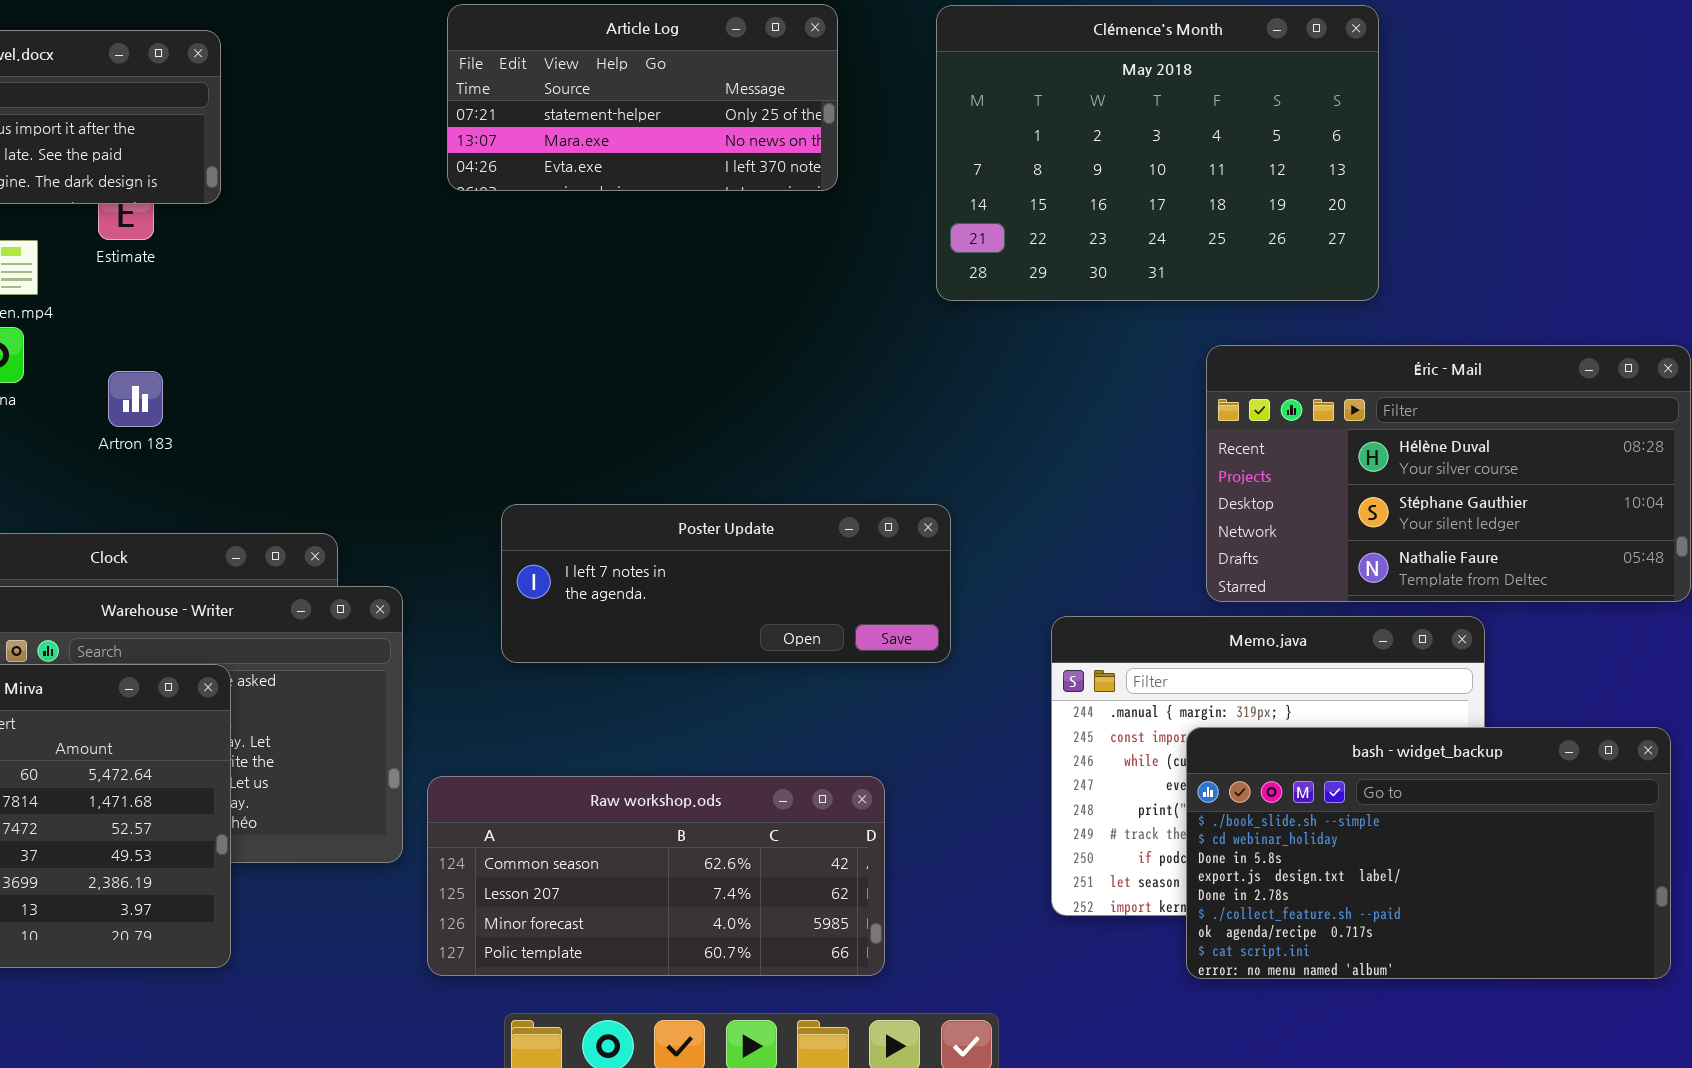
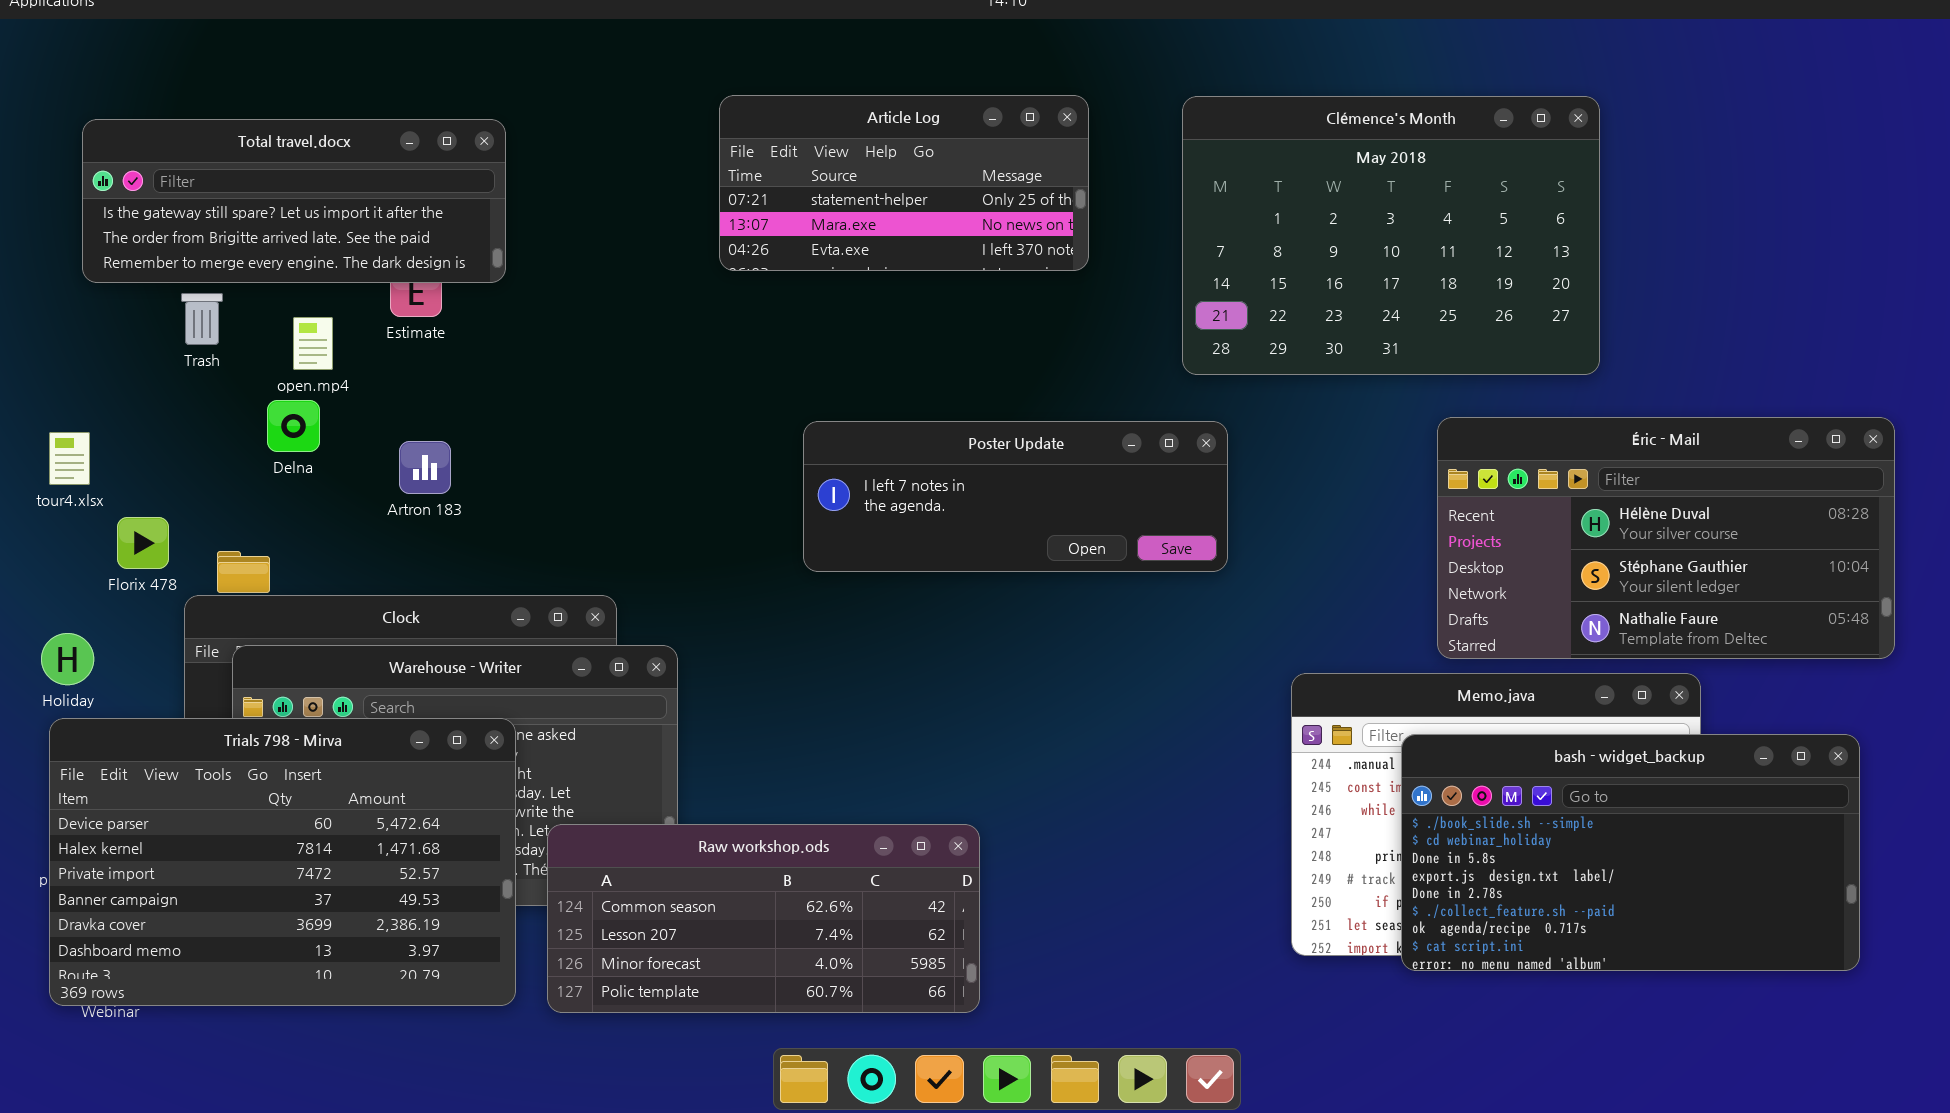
Poster Update: [501,504,951,663] -> [803,421,1228,572], moved
bash - widget_backup: [1186,727,1671,979] -> [1401,734,1860,971], moved
Raw workshop.ods: [427,776,885,976] -> [547,824,980,1013], moved

